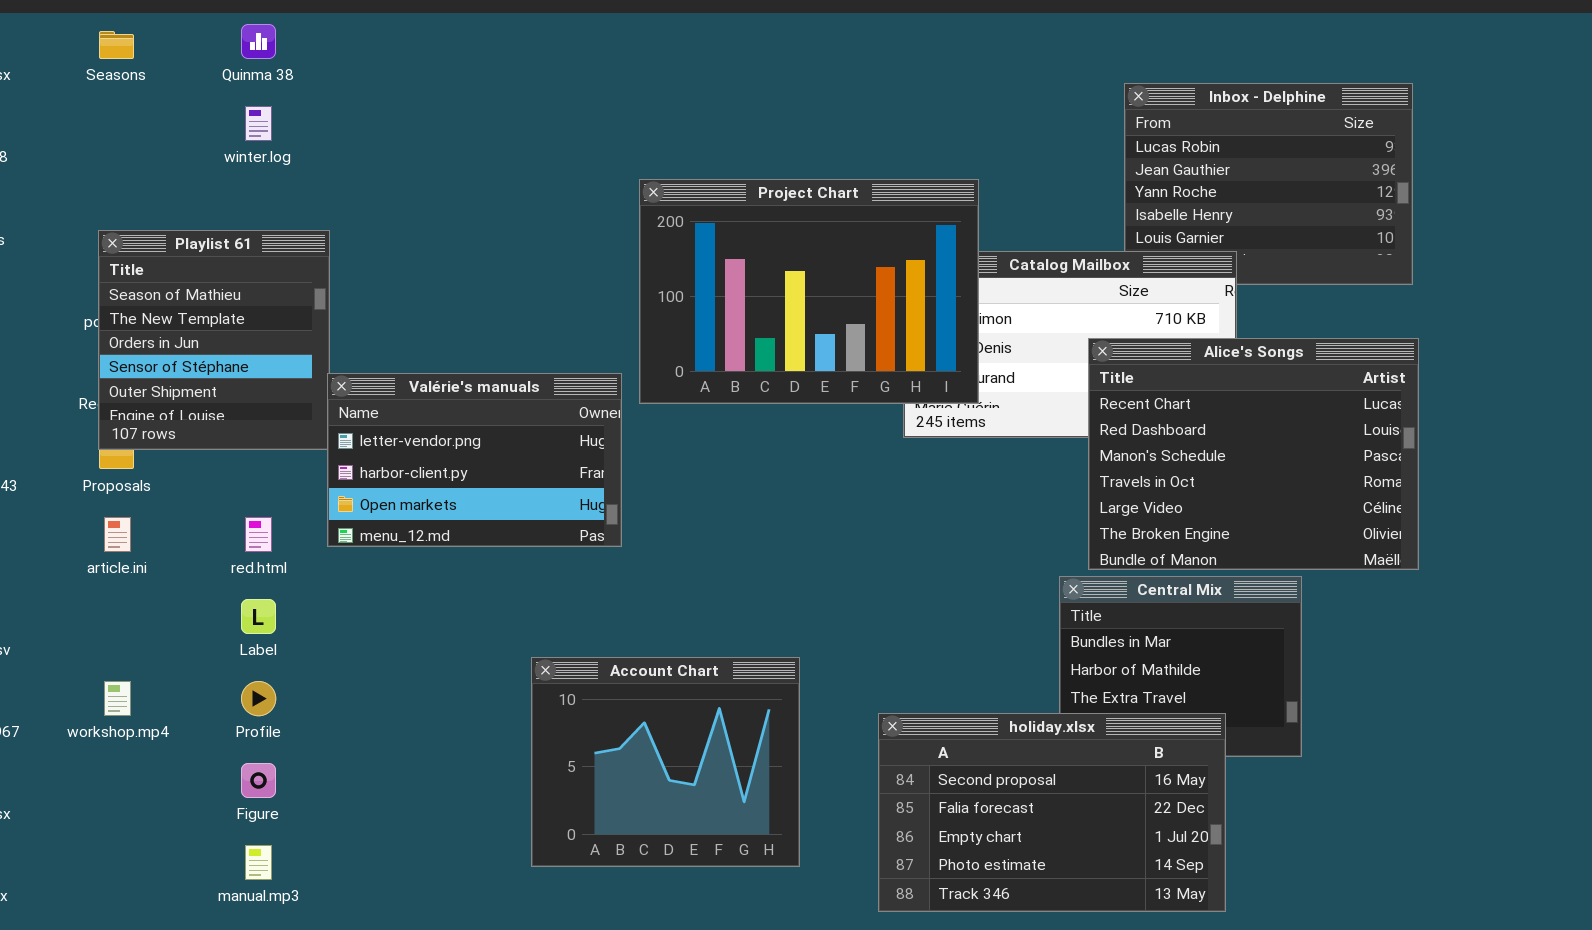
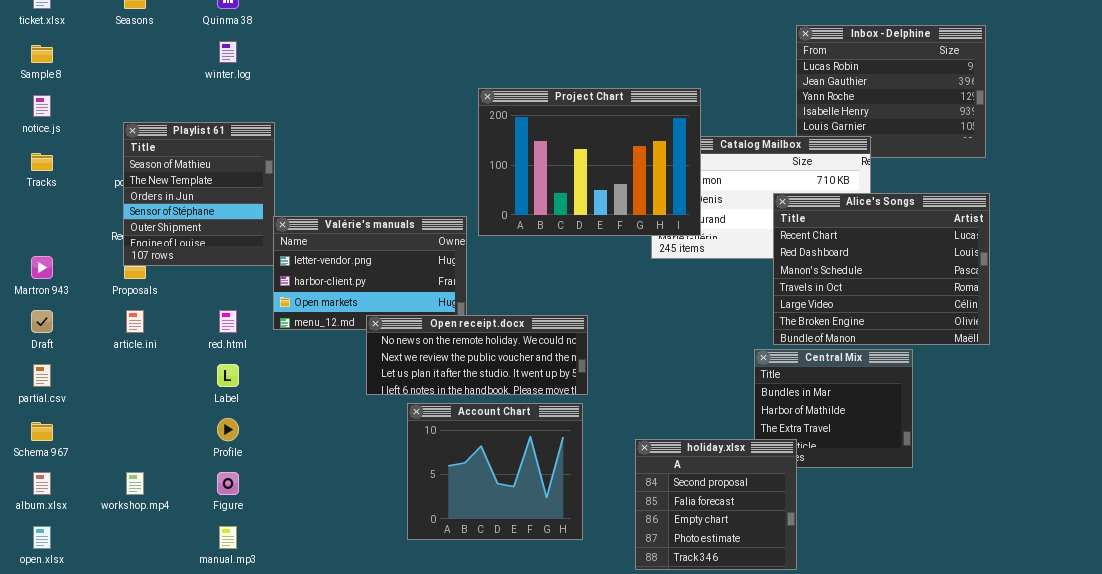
Open receipt.docx: none -> [366,315,588,395], opened
workshop.mp4: [104,681,131,716] -> [126,472,144,495], moved
holiday.xlsx: [878,713,1226,912] -> [635,439,797,570], resized

